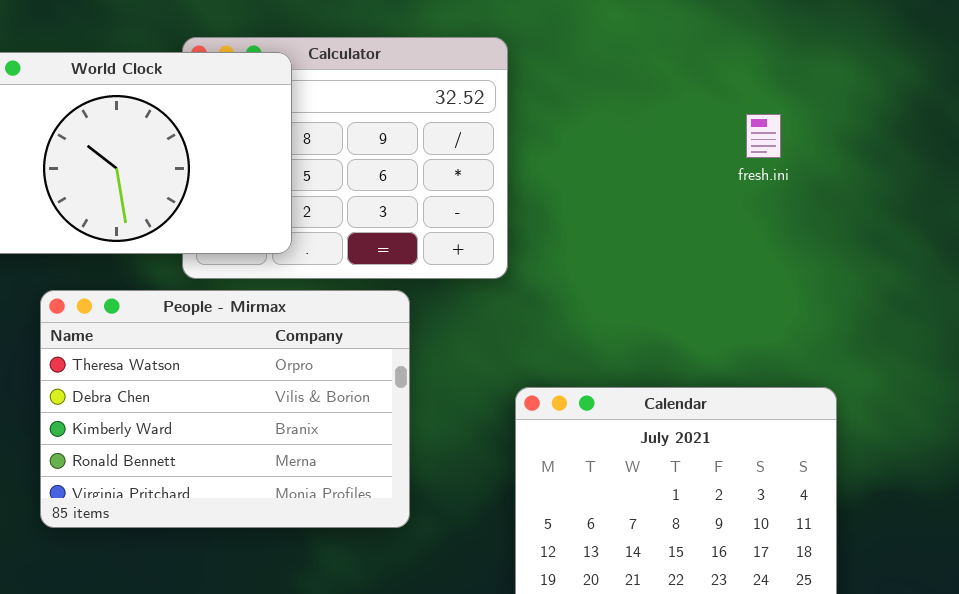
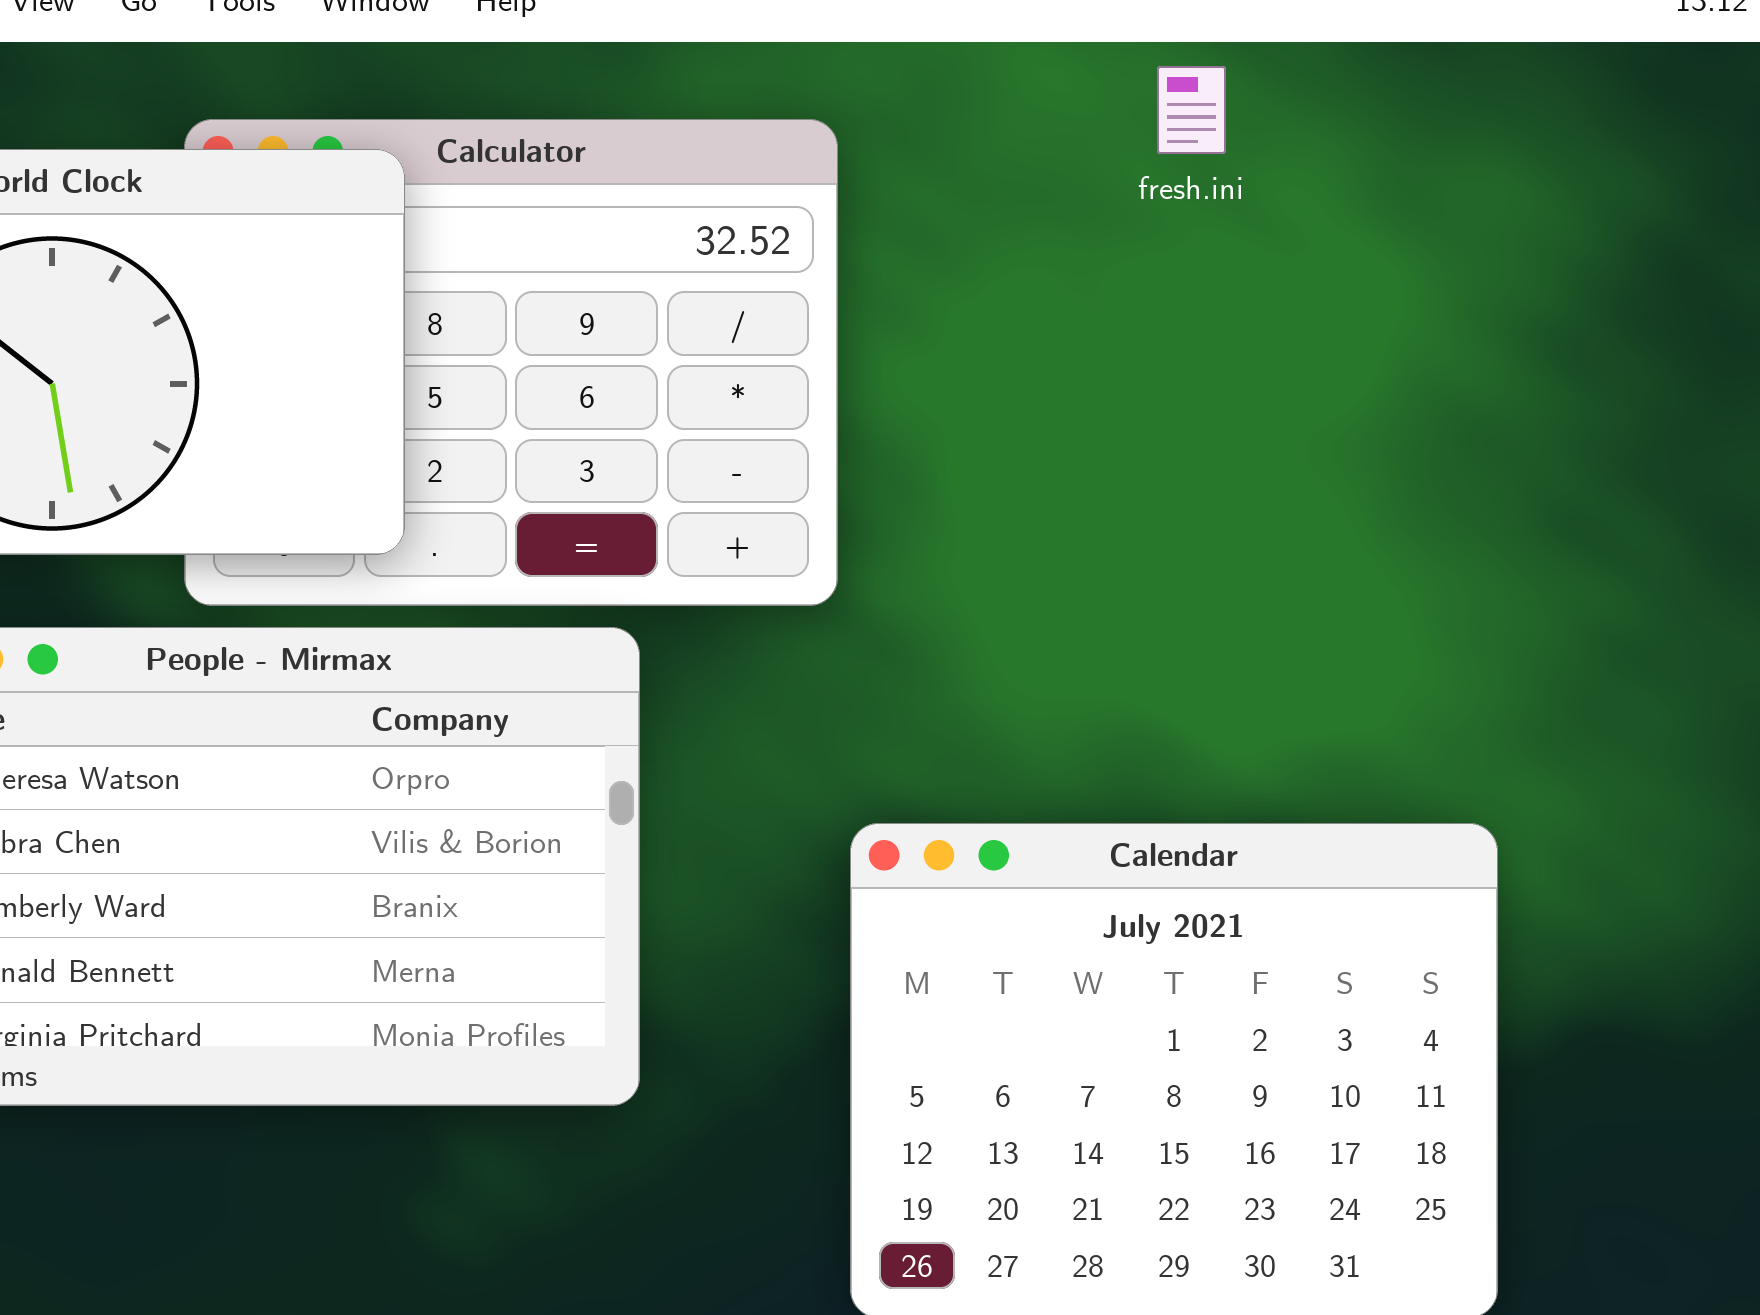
fresh.ini: [746,114,781,158] -> [1157,66,1226,154], moved

